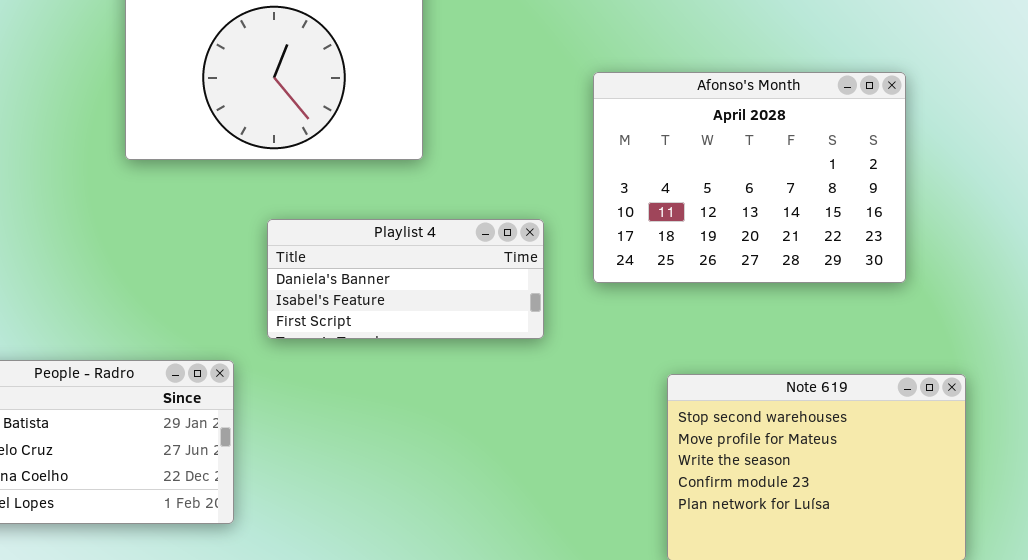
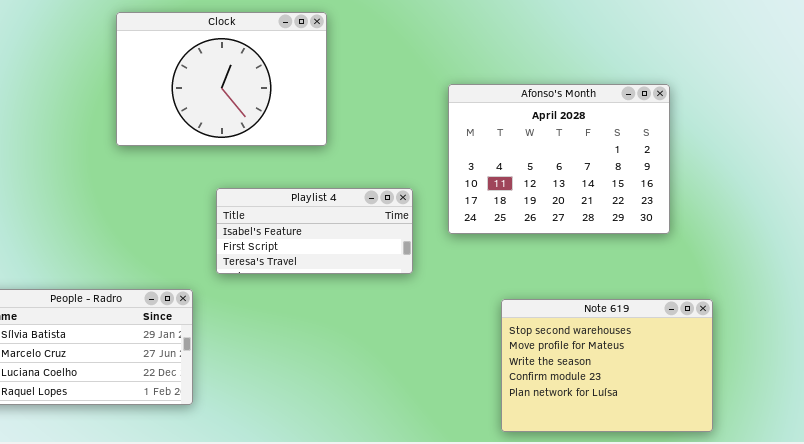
Playlist 4: [267,219,544,339] -> [216,188,413,274], scrolled down 1 row

